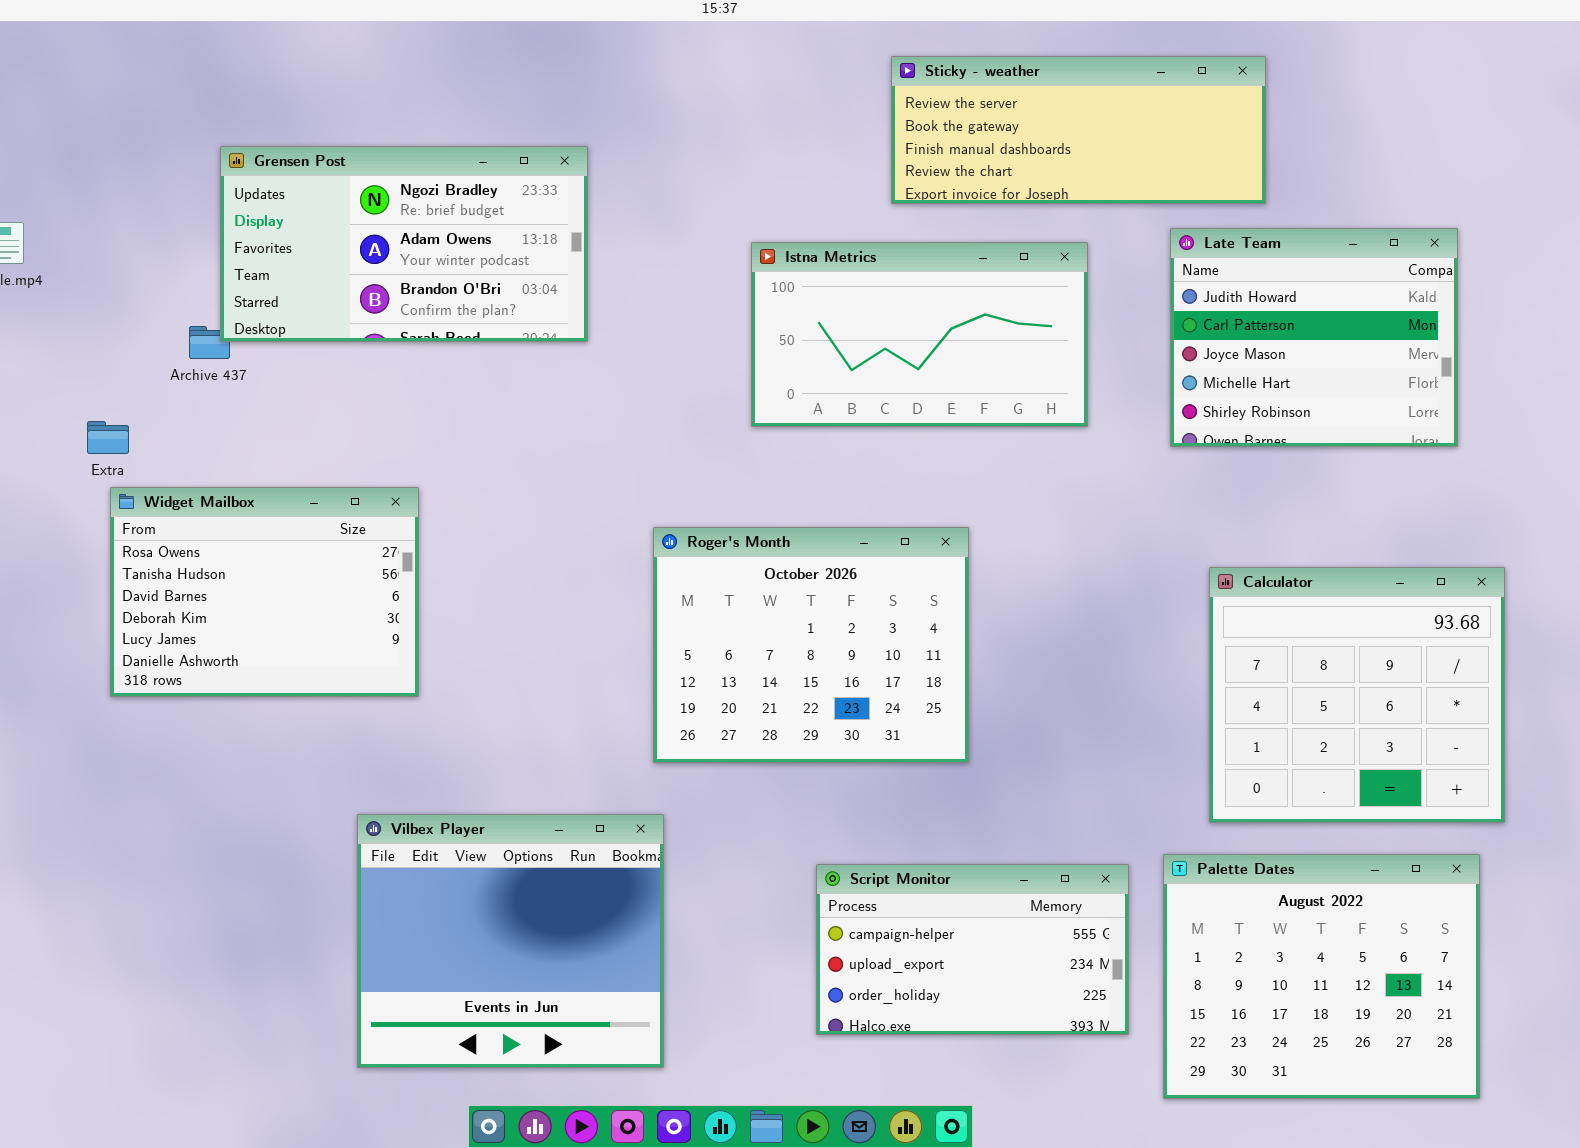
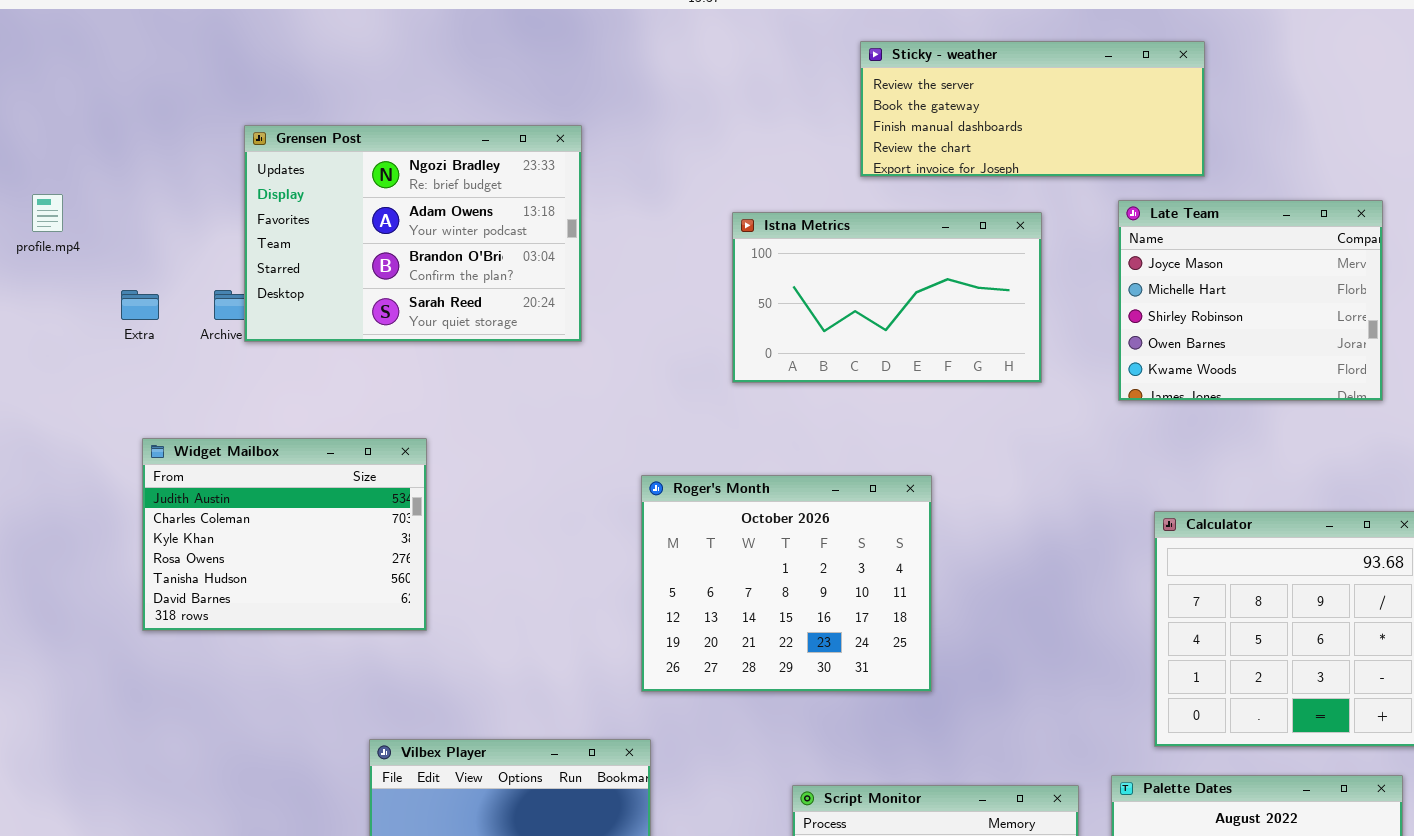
Grensen Post: [220,146,588,342] -> [244,125,582,342], resized
Late Team: [1170,228,1458,447] -> [1118,200,1383,401], scrolled down 2 rows
Extra: [87,421,129,454] -> [121,290,159,320], moved
Widget Mailbox: [110,487,419,697] -> [142,438,427,631], scrolled up 3 rows

